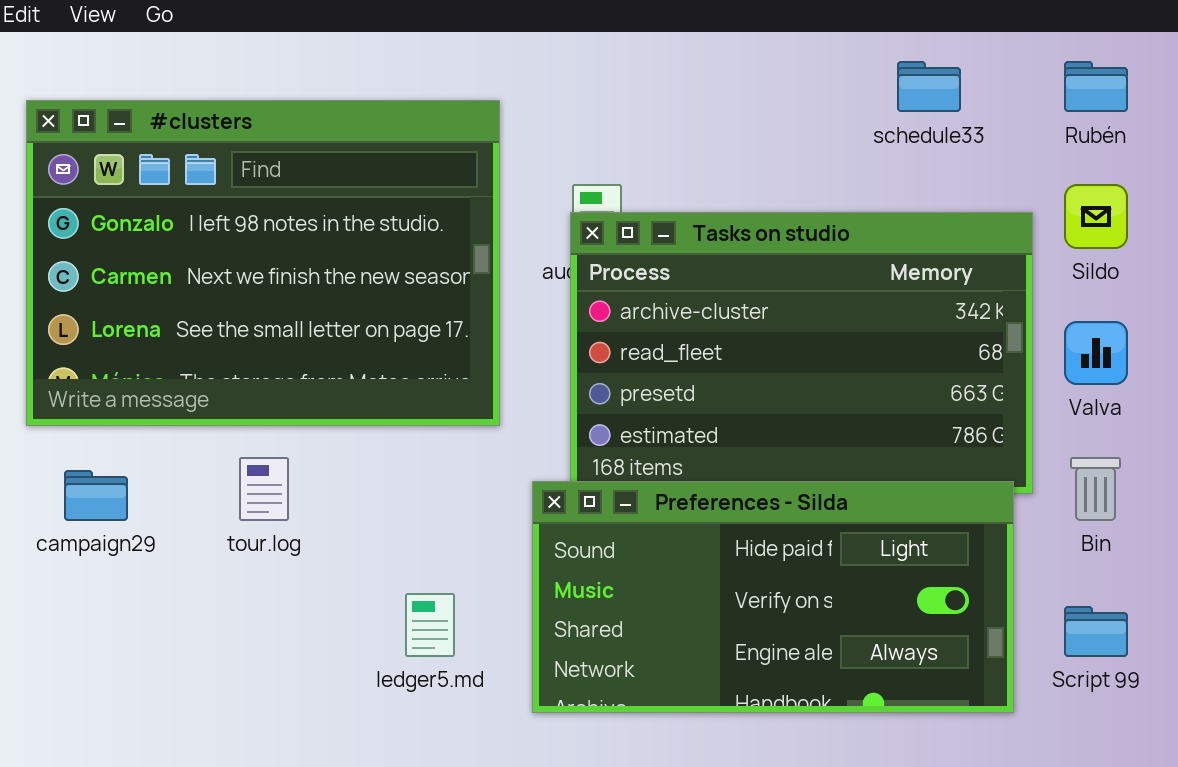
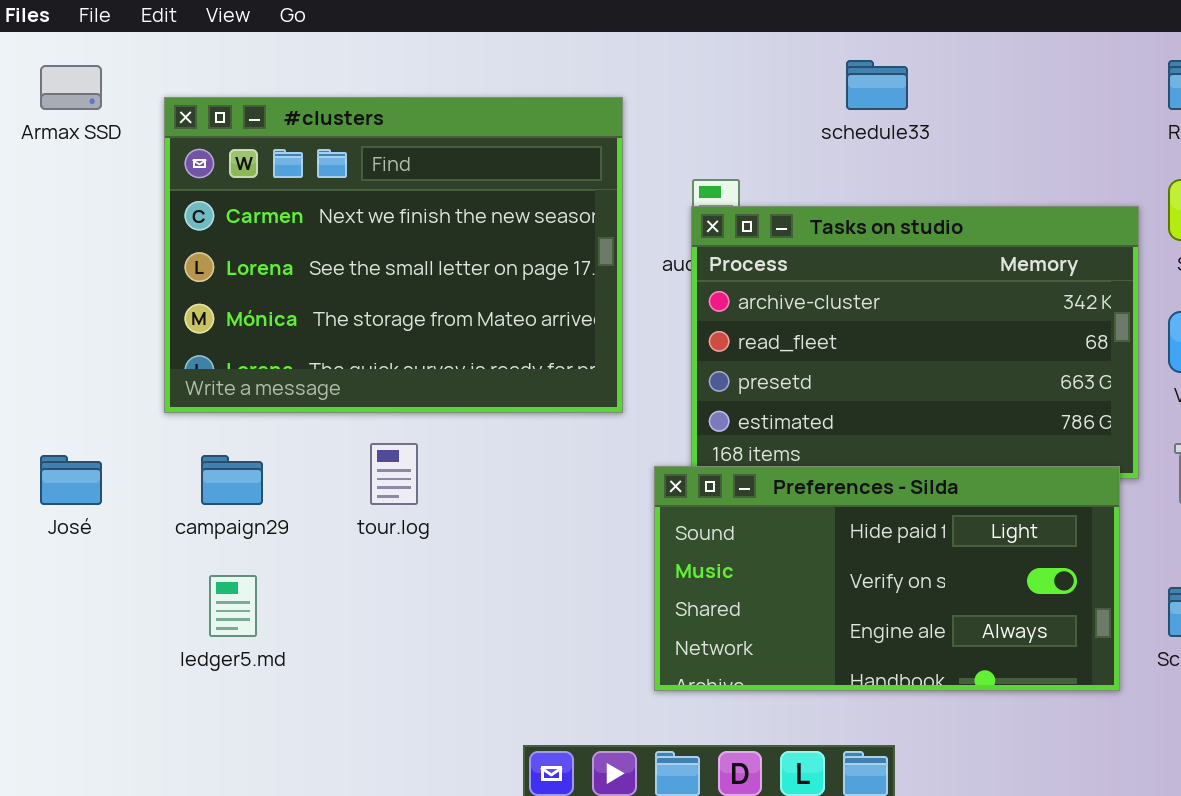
schedule33: [897,61,961,112] -> [846,60,908,110], moved
#clusters: [26,100,500,426] -> [164,97,623,413], scrolled down 1 row
ledger5.md: [405,593,455,657] -> [209,575,257,637], moved

